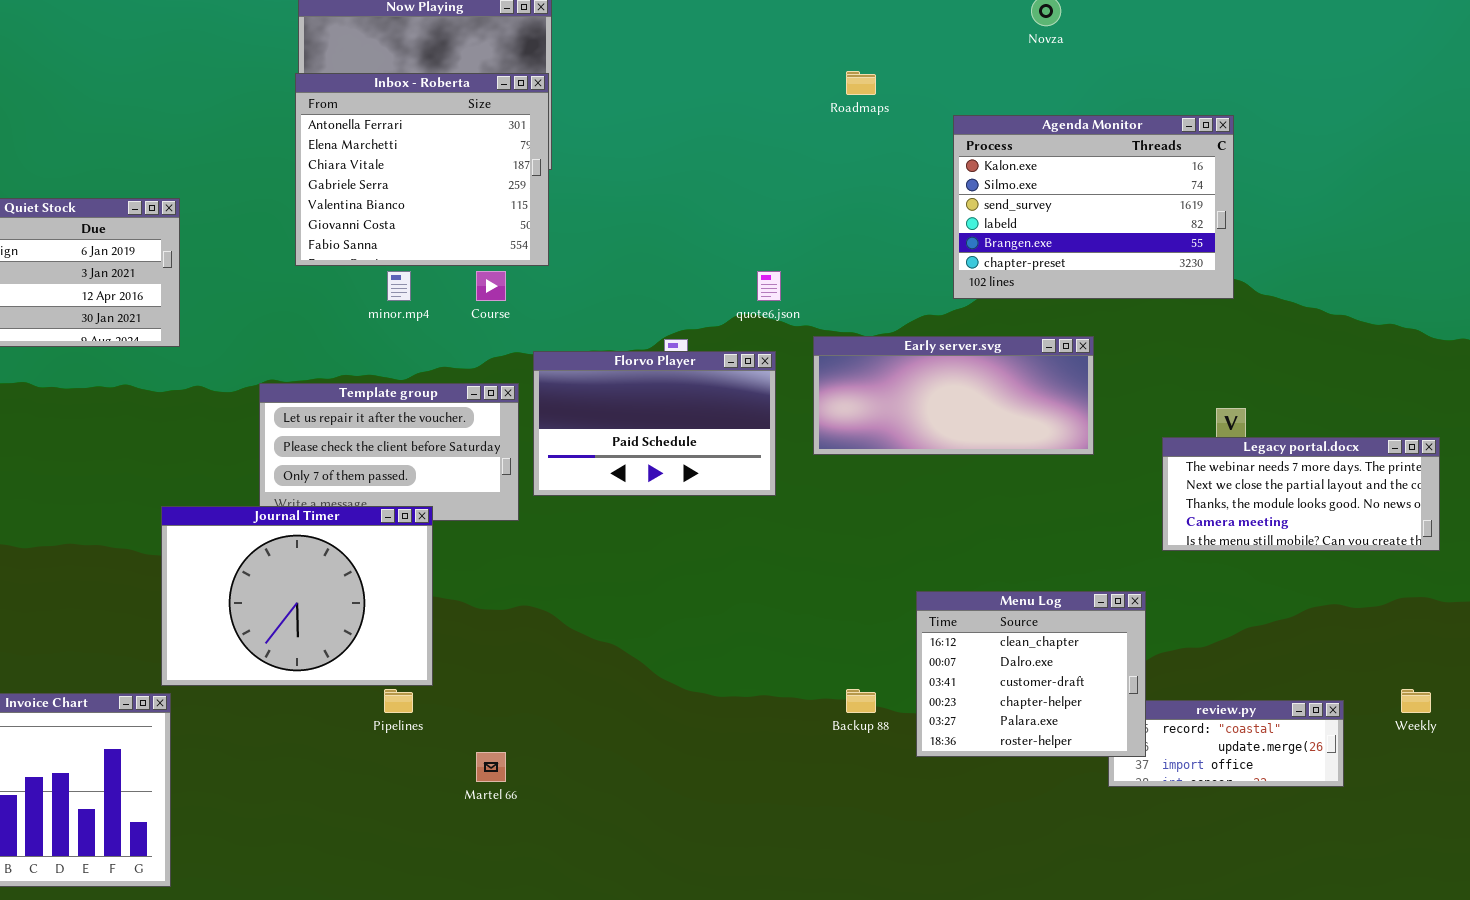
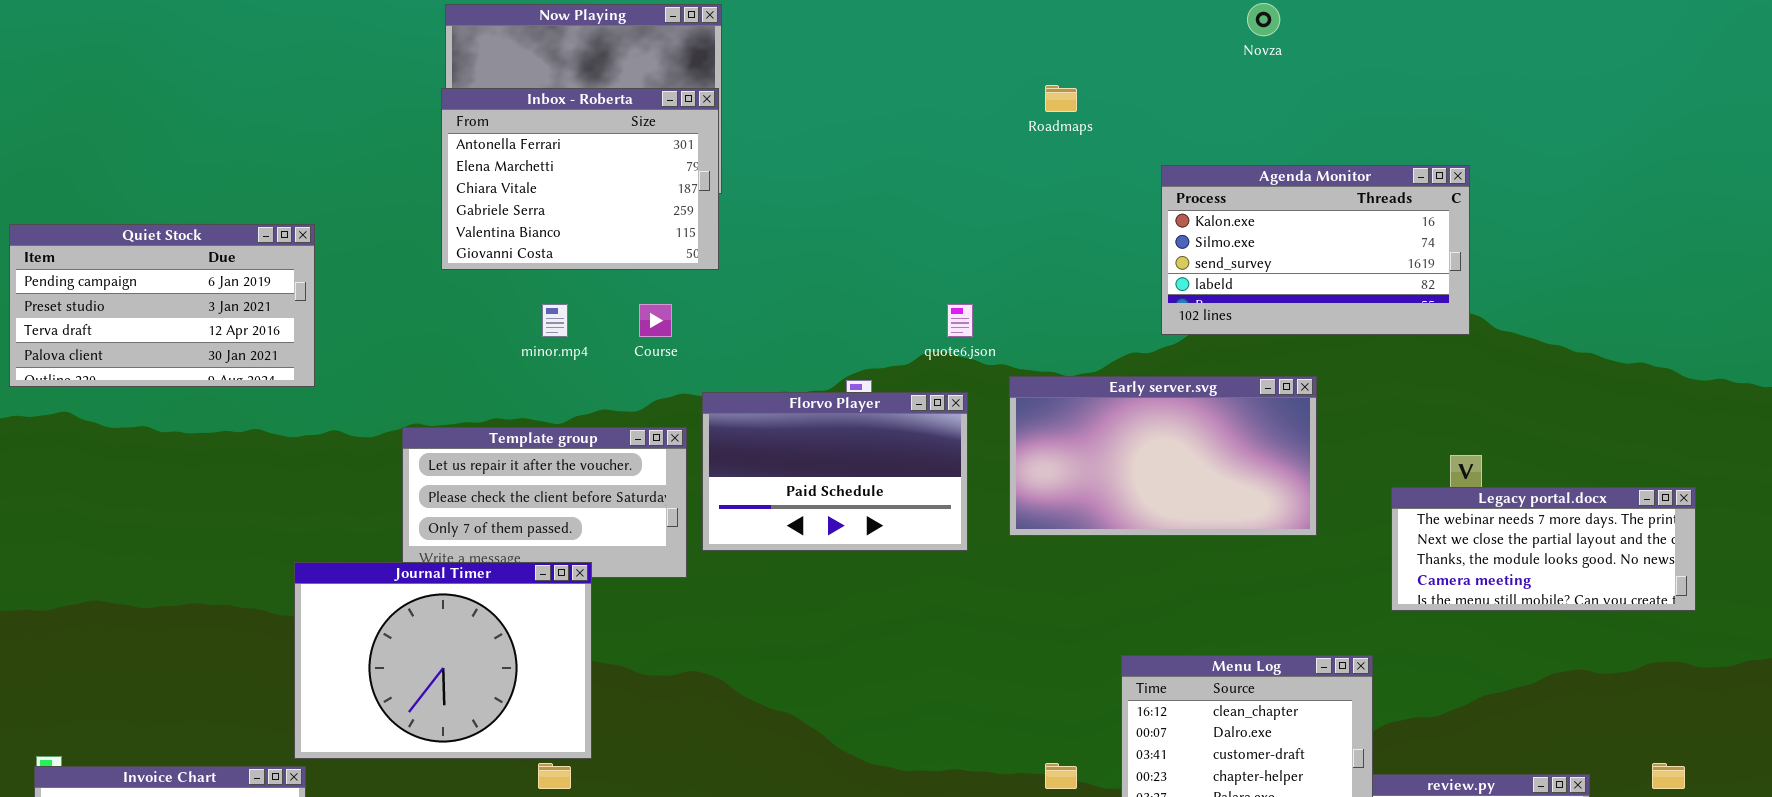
Inbox - Roberta: [295,73,549,266] -> [441,88,719,270], resized
Agenda Monitor: [953,115,1234,299] -> [1161,165,1470,335], resized
Early server.svg: [813,336,1094,455] -> [1009,376,1317,536], resized

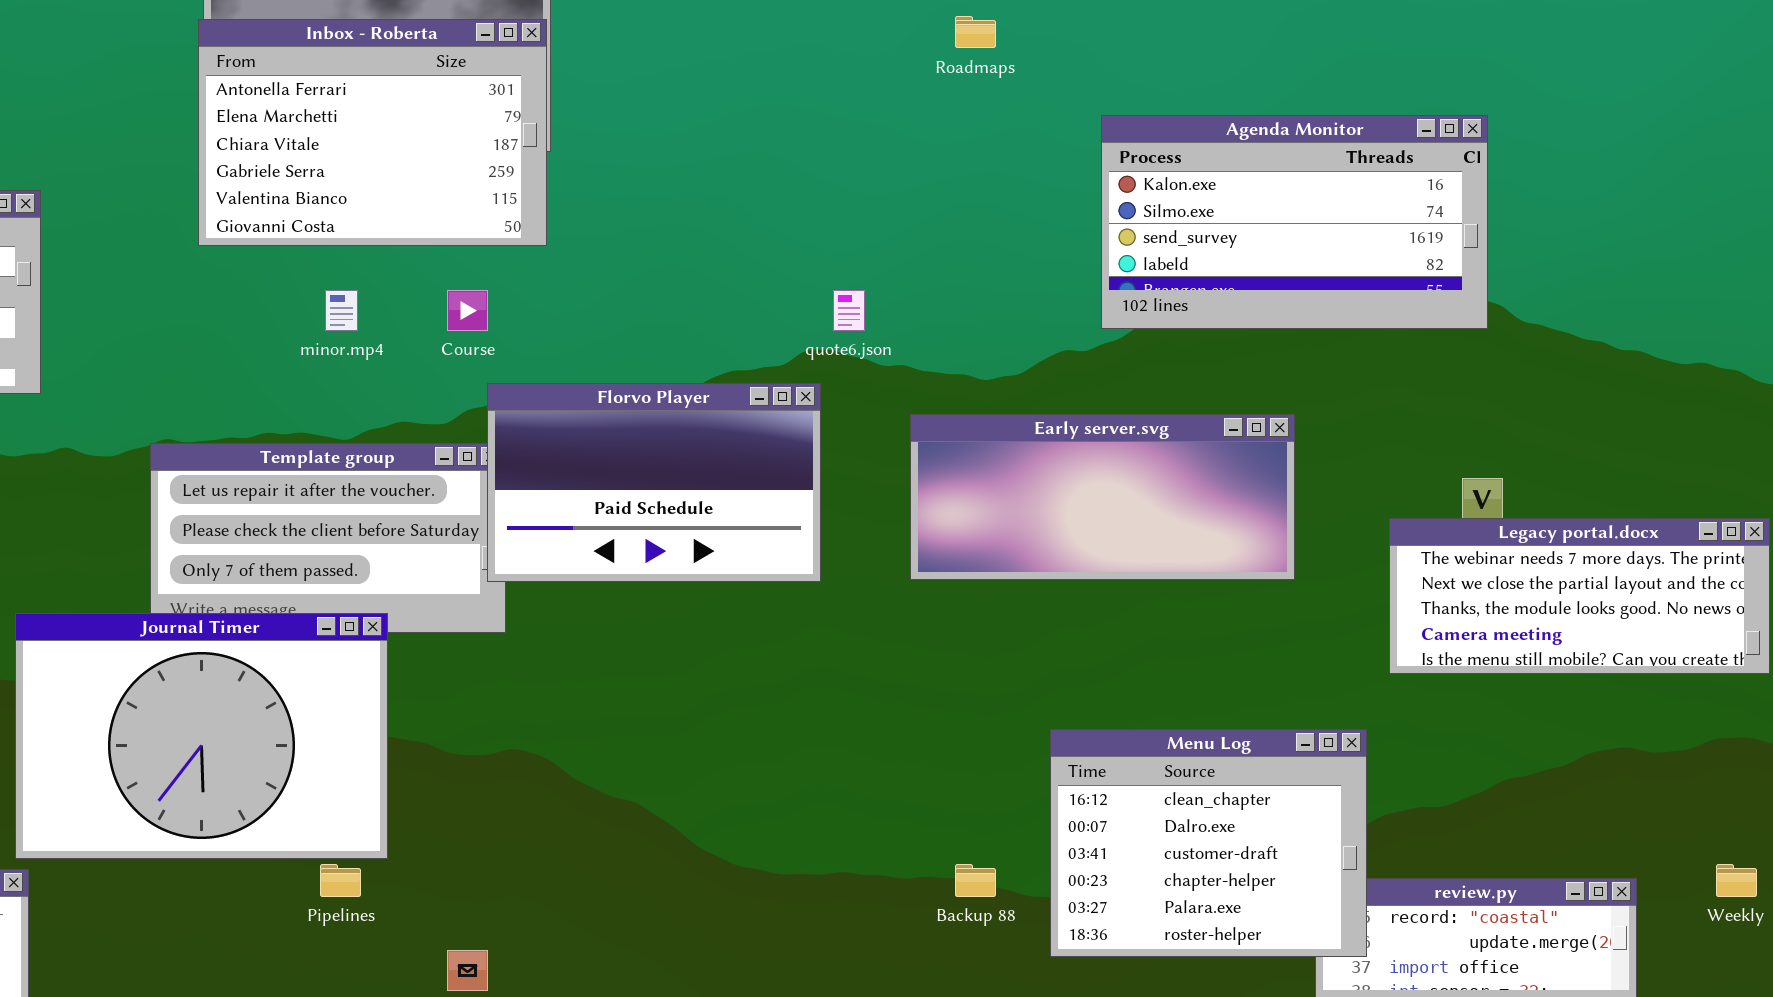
Early server.svg: [1009,376,1317,536] -> [910,414,1295,580], resized
Florvo Player: [702,392,968,551] -> [487,383,821,582], moved

